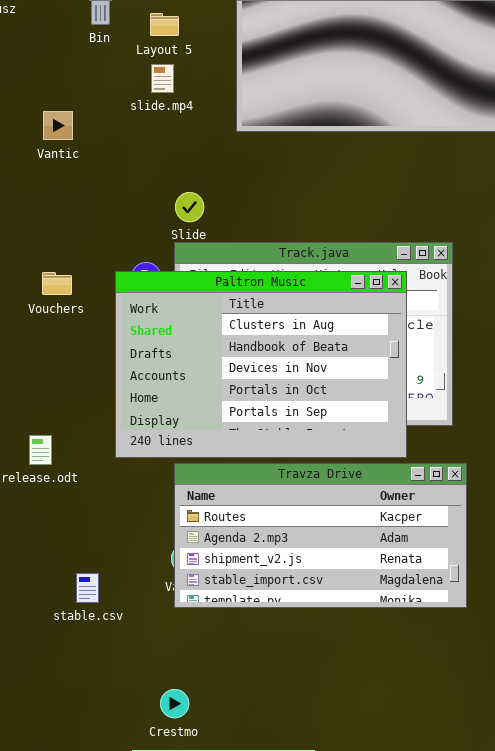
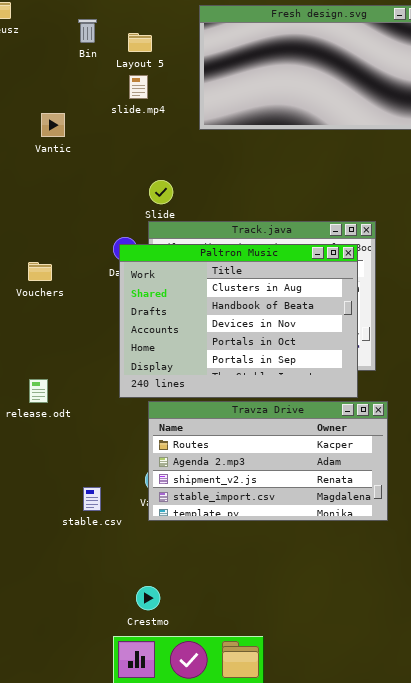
Paltron Music: [115,271,407,458] -> [119,244,358,398], moved
Vouchers: [42,272,72,295] -> [28,262,52,281], moved
stable.csv: [76,573,99,603] -> [83,487,101,511], moved

